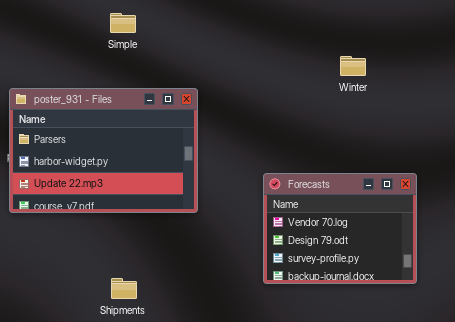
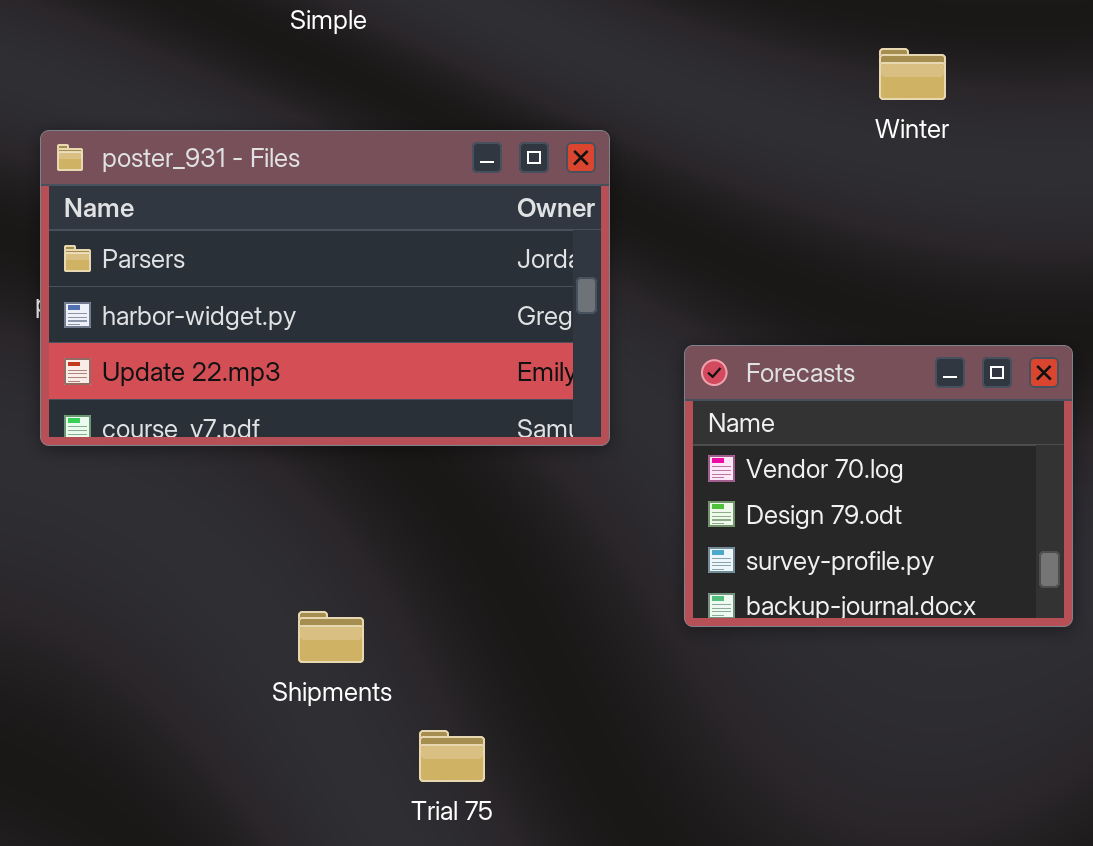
poster_931 - Files: [9,88,198,213] -> [40,130,610,446], resized

